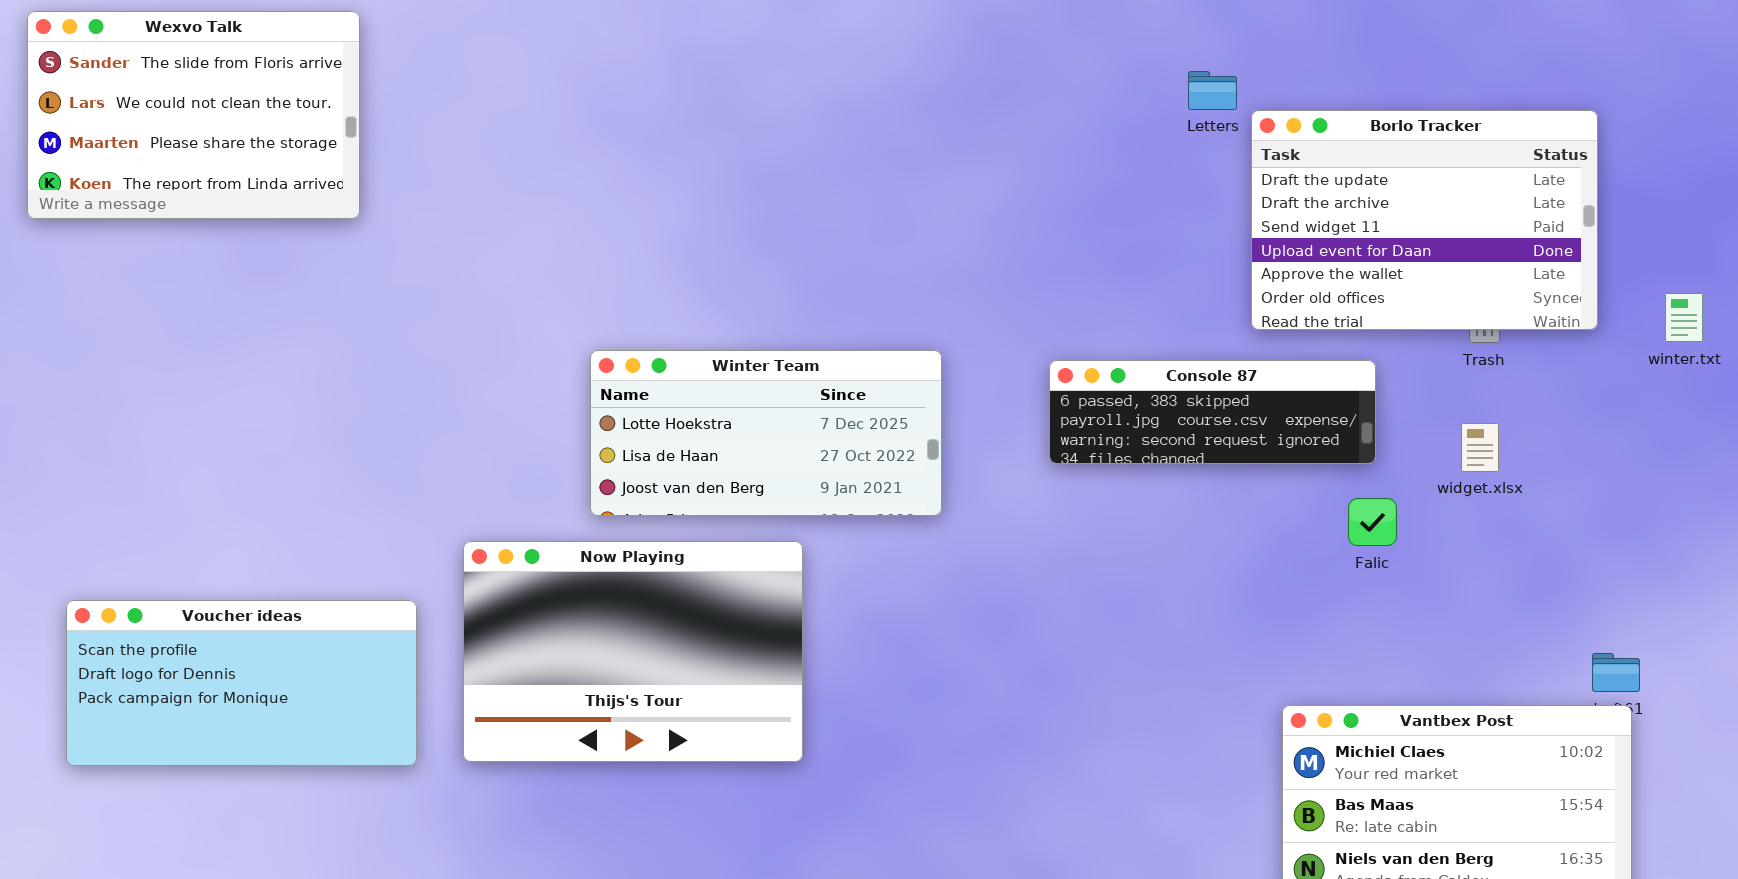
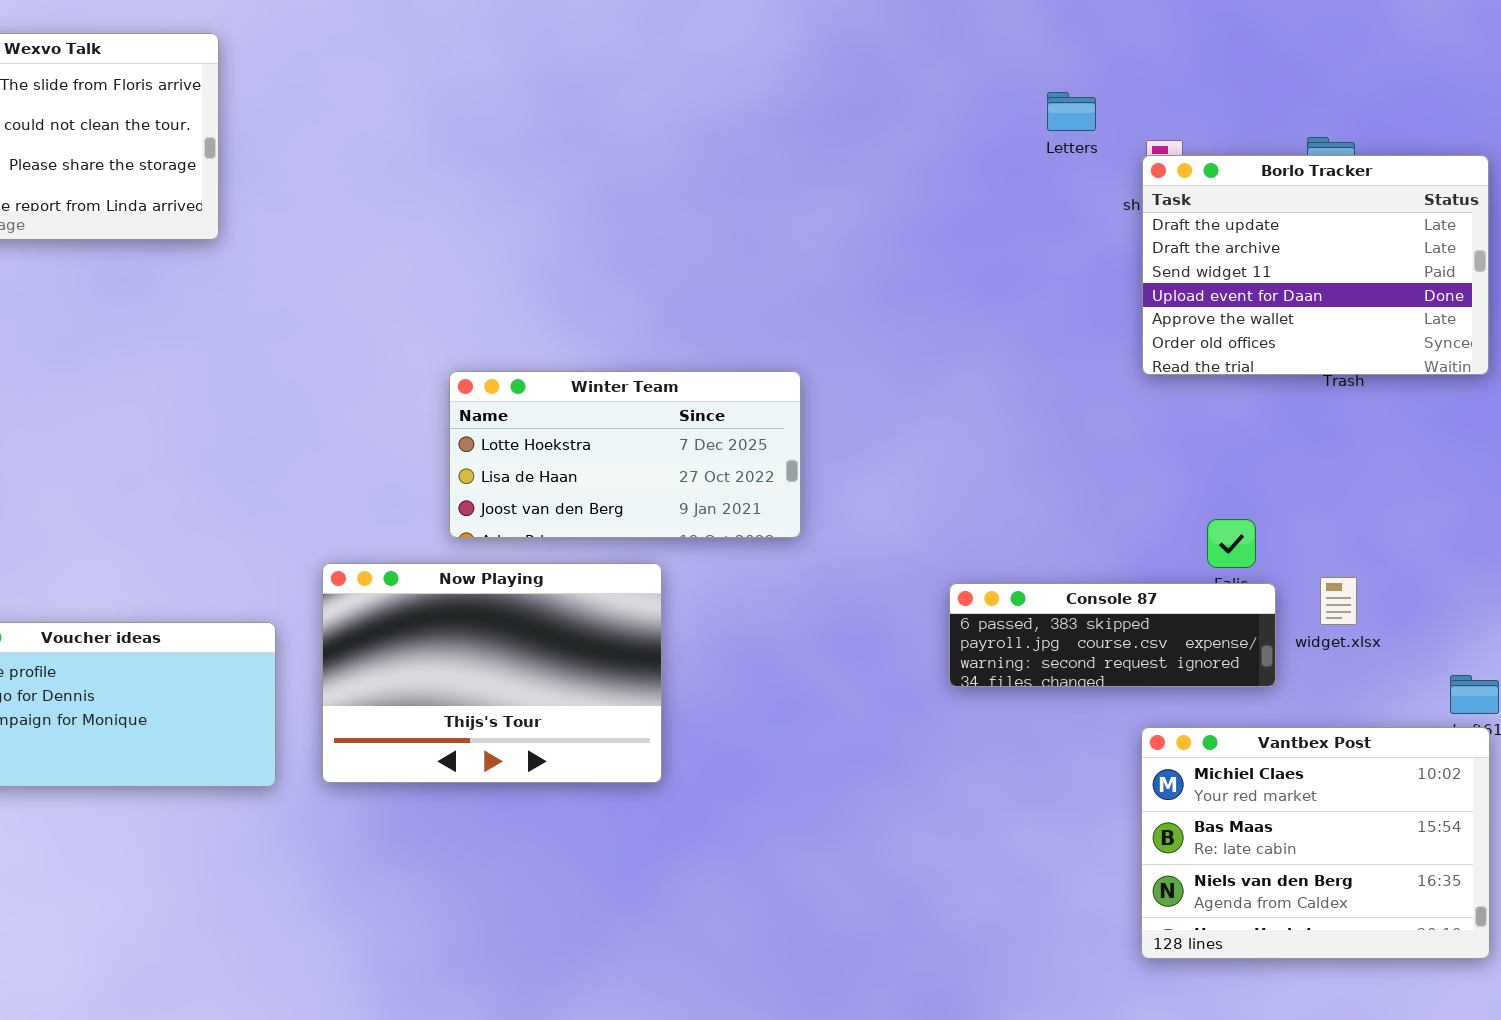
Borlo Tracker: [1251,110,1598,330] -> [1142,155,1489,375], moved
Console 87: [1049,360,1376,464] -> [949,583,1276,687], moved
widget.xlsx: [1461,423,1499,472] -> [1320,577,1357,625], moved

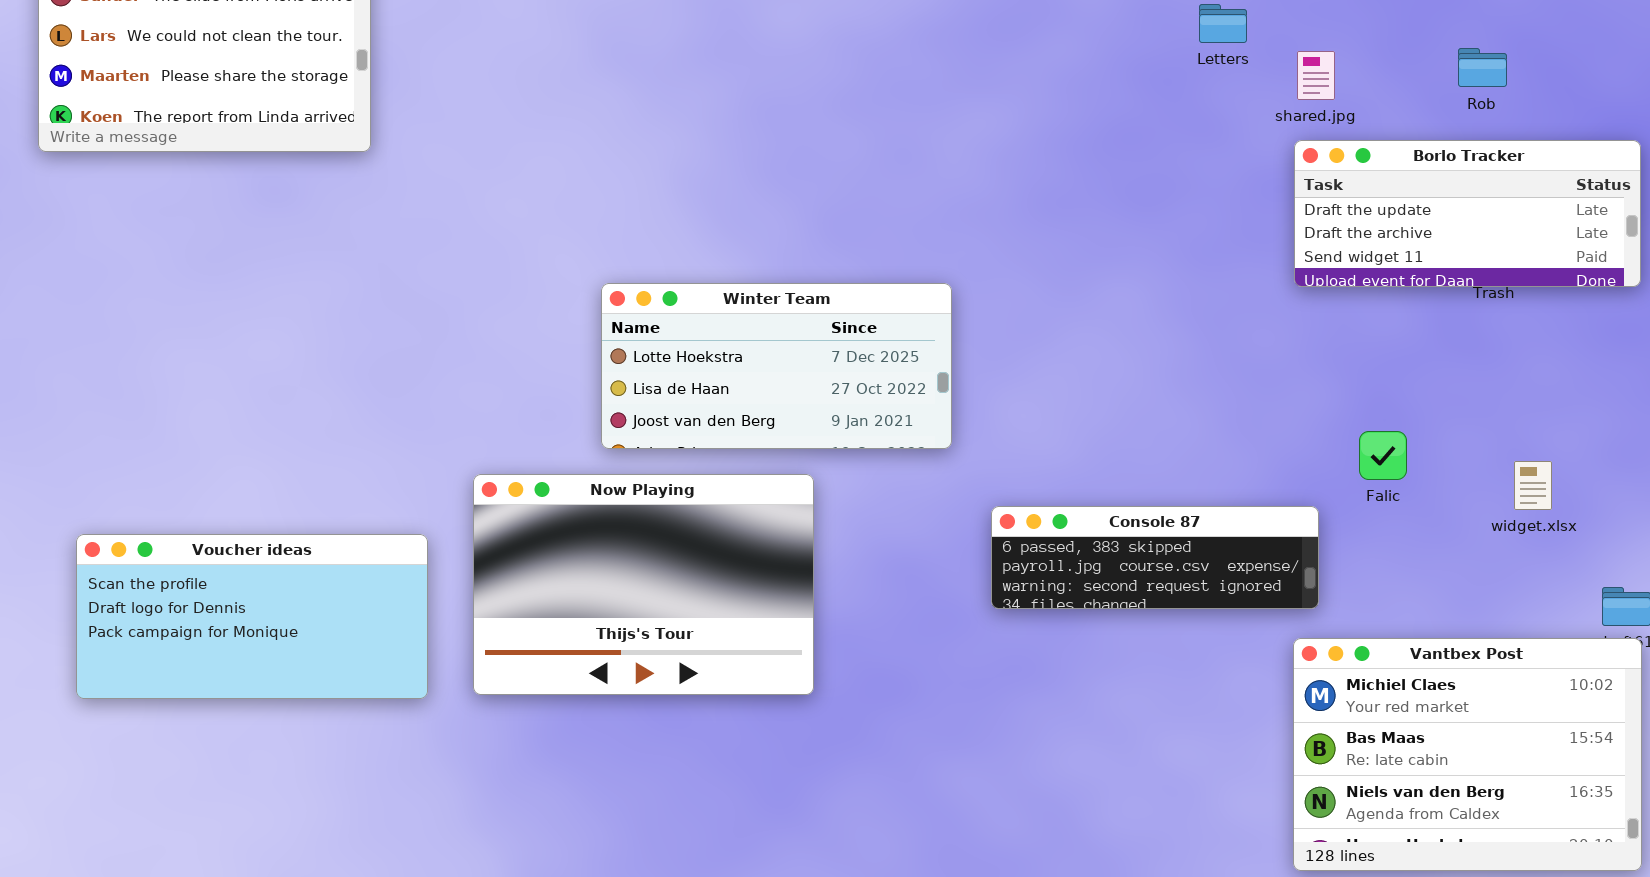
Borlo Tracker: [1142,155,1489,375] -> [1294,140,1641,287], resized
widget.xlsx: [1320,577,1357,625] -> [1514,461,1552,510], moved
Console 87: [949,583,1276,687] -> [991,506,1319,609], moved

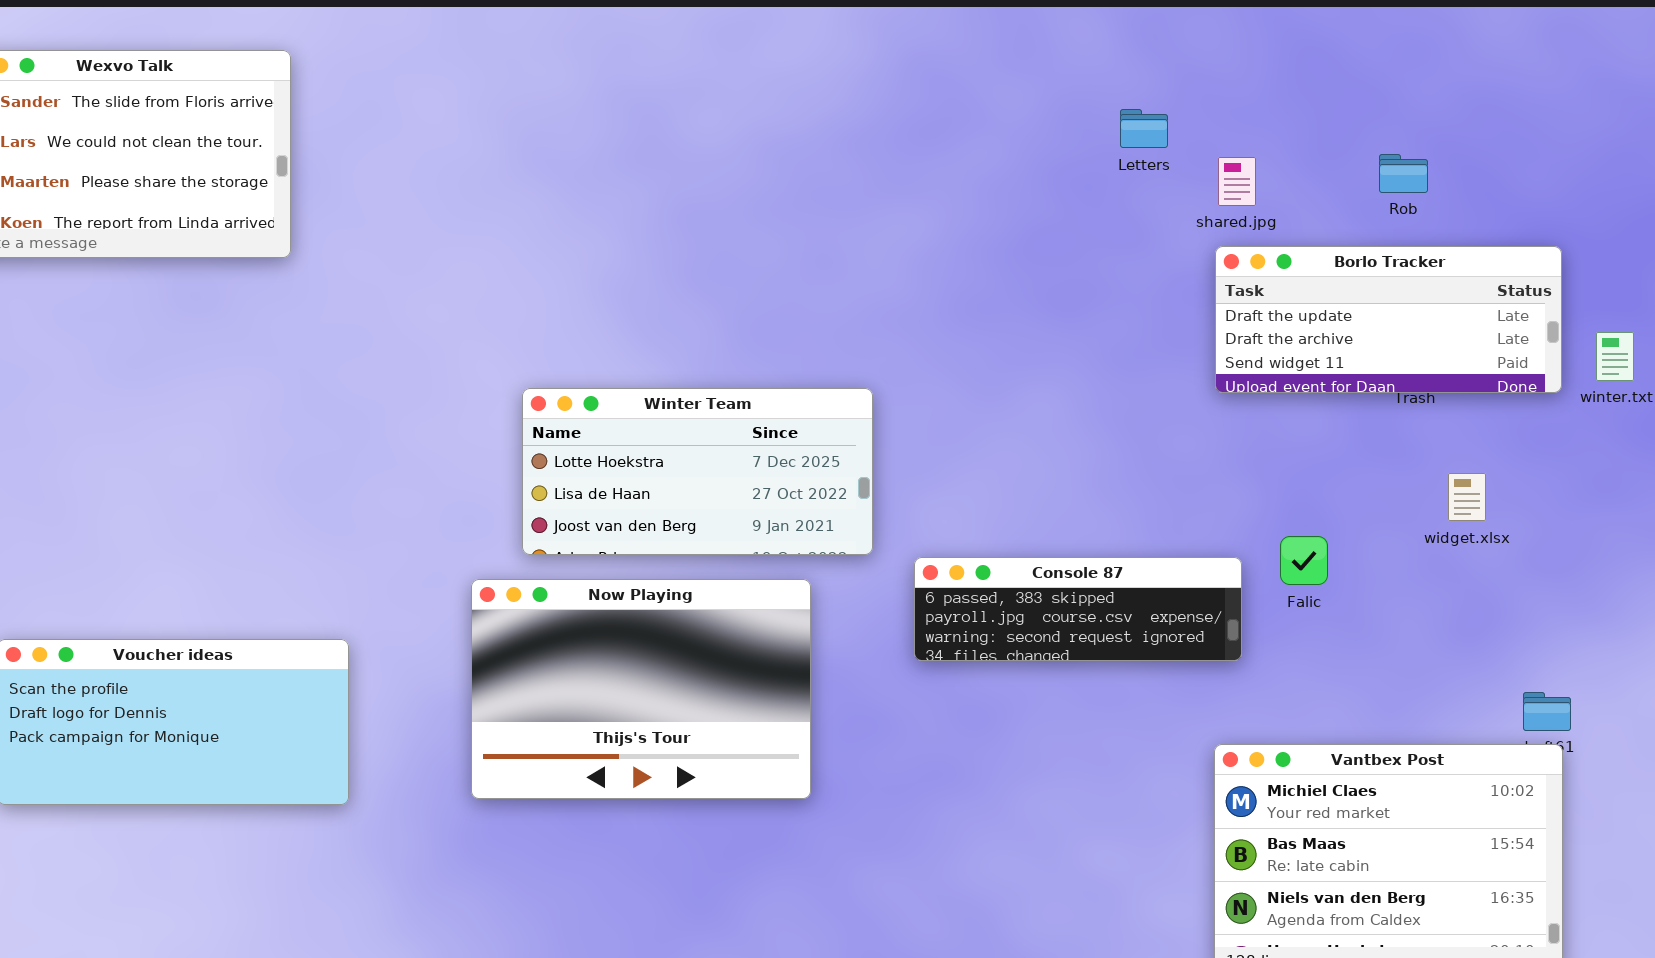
widget.xlsx: [1514,461,1552,510] -> [1448,473,1486,521], moved
Now Playing: [473,474,814,695] -> [471,579,811,799], moved
Console 87: [991,506,1319,609] -> [914,557,1242,661], moved

